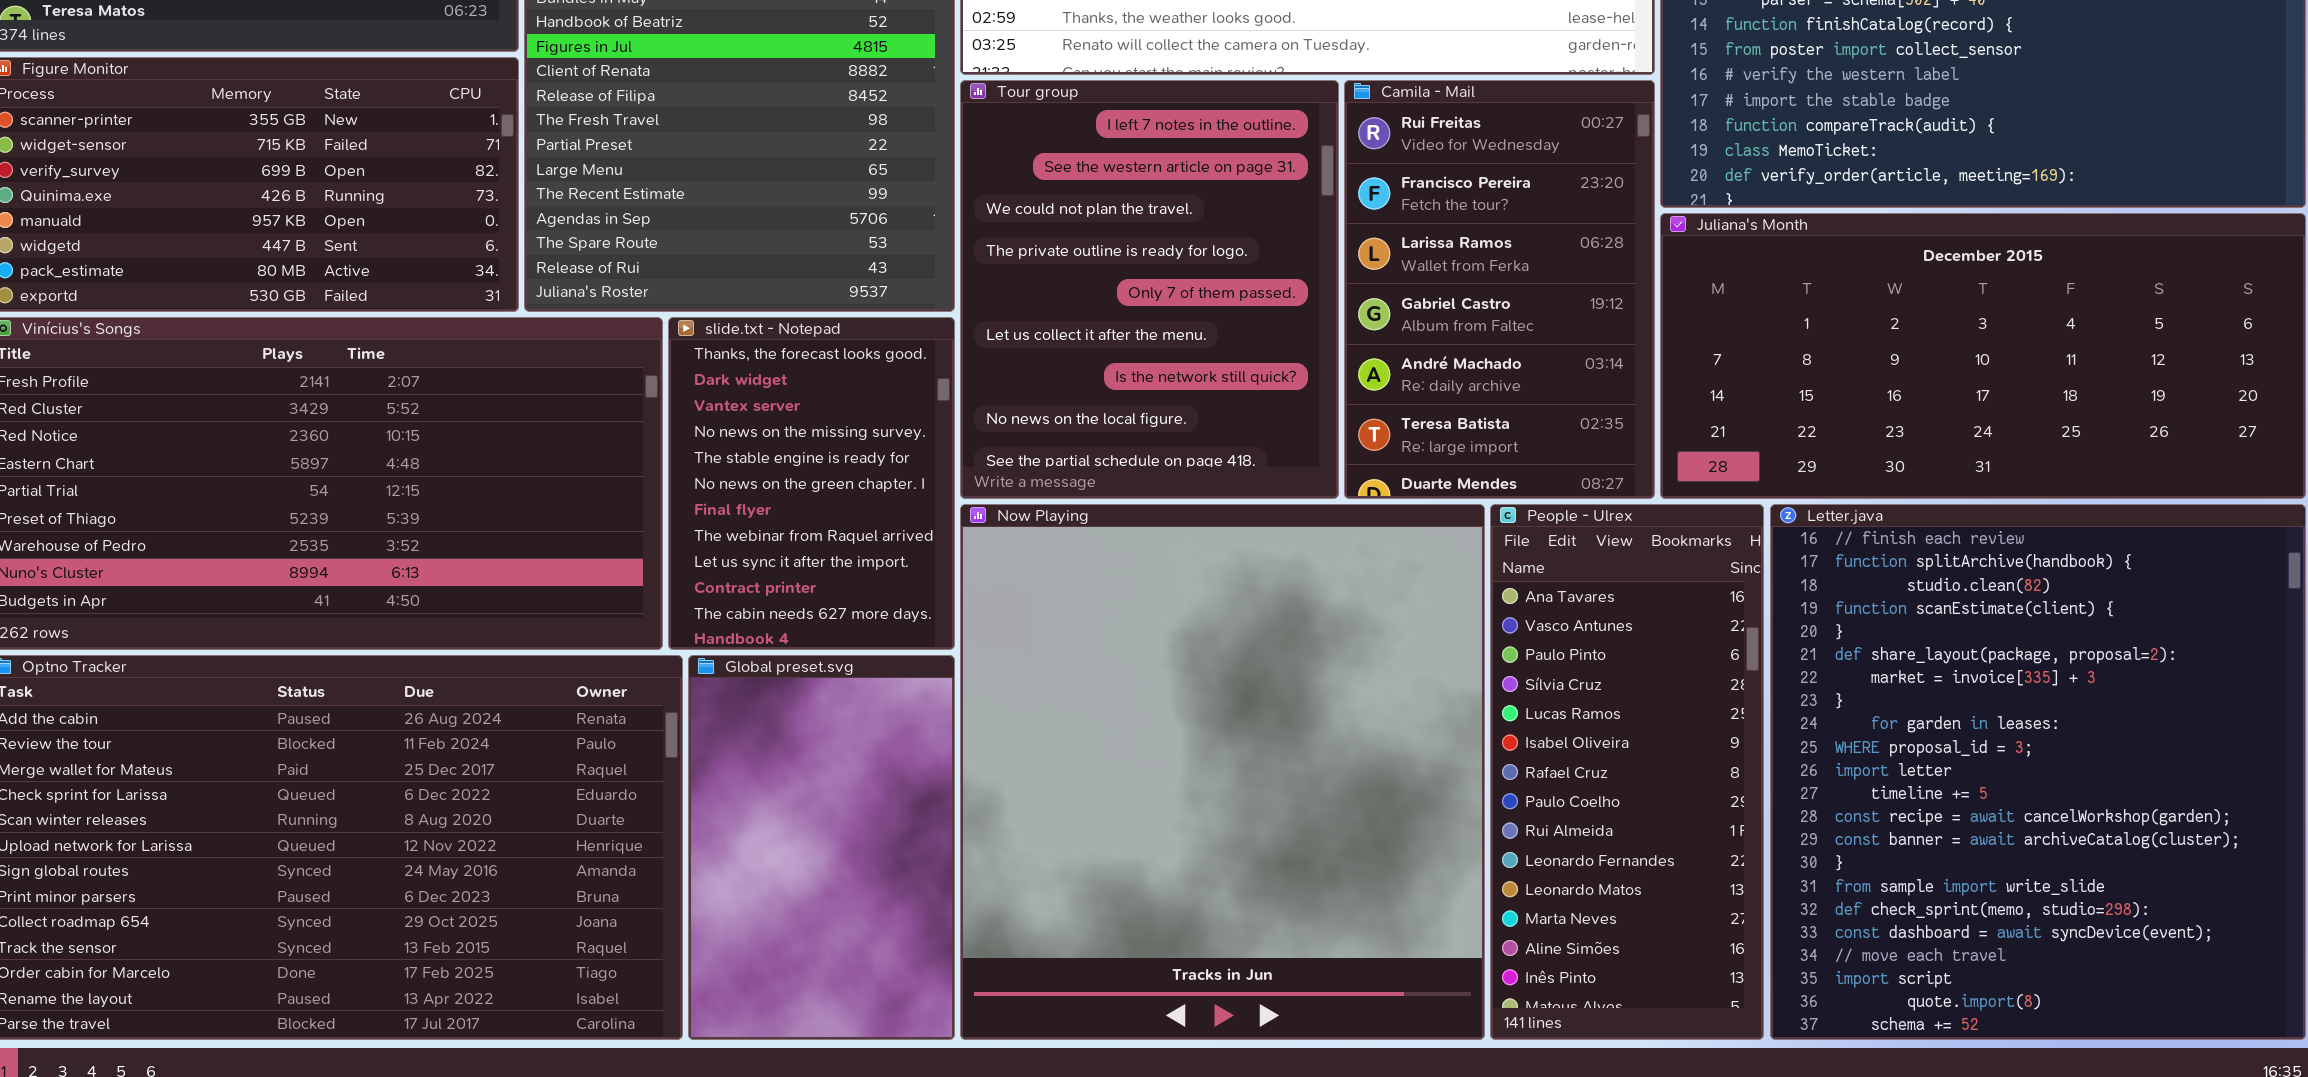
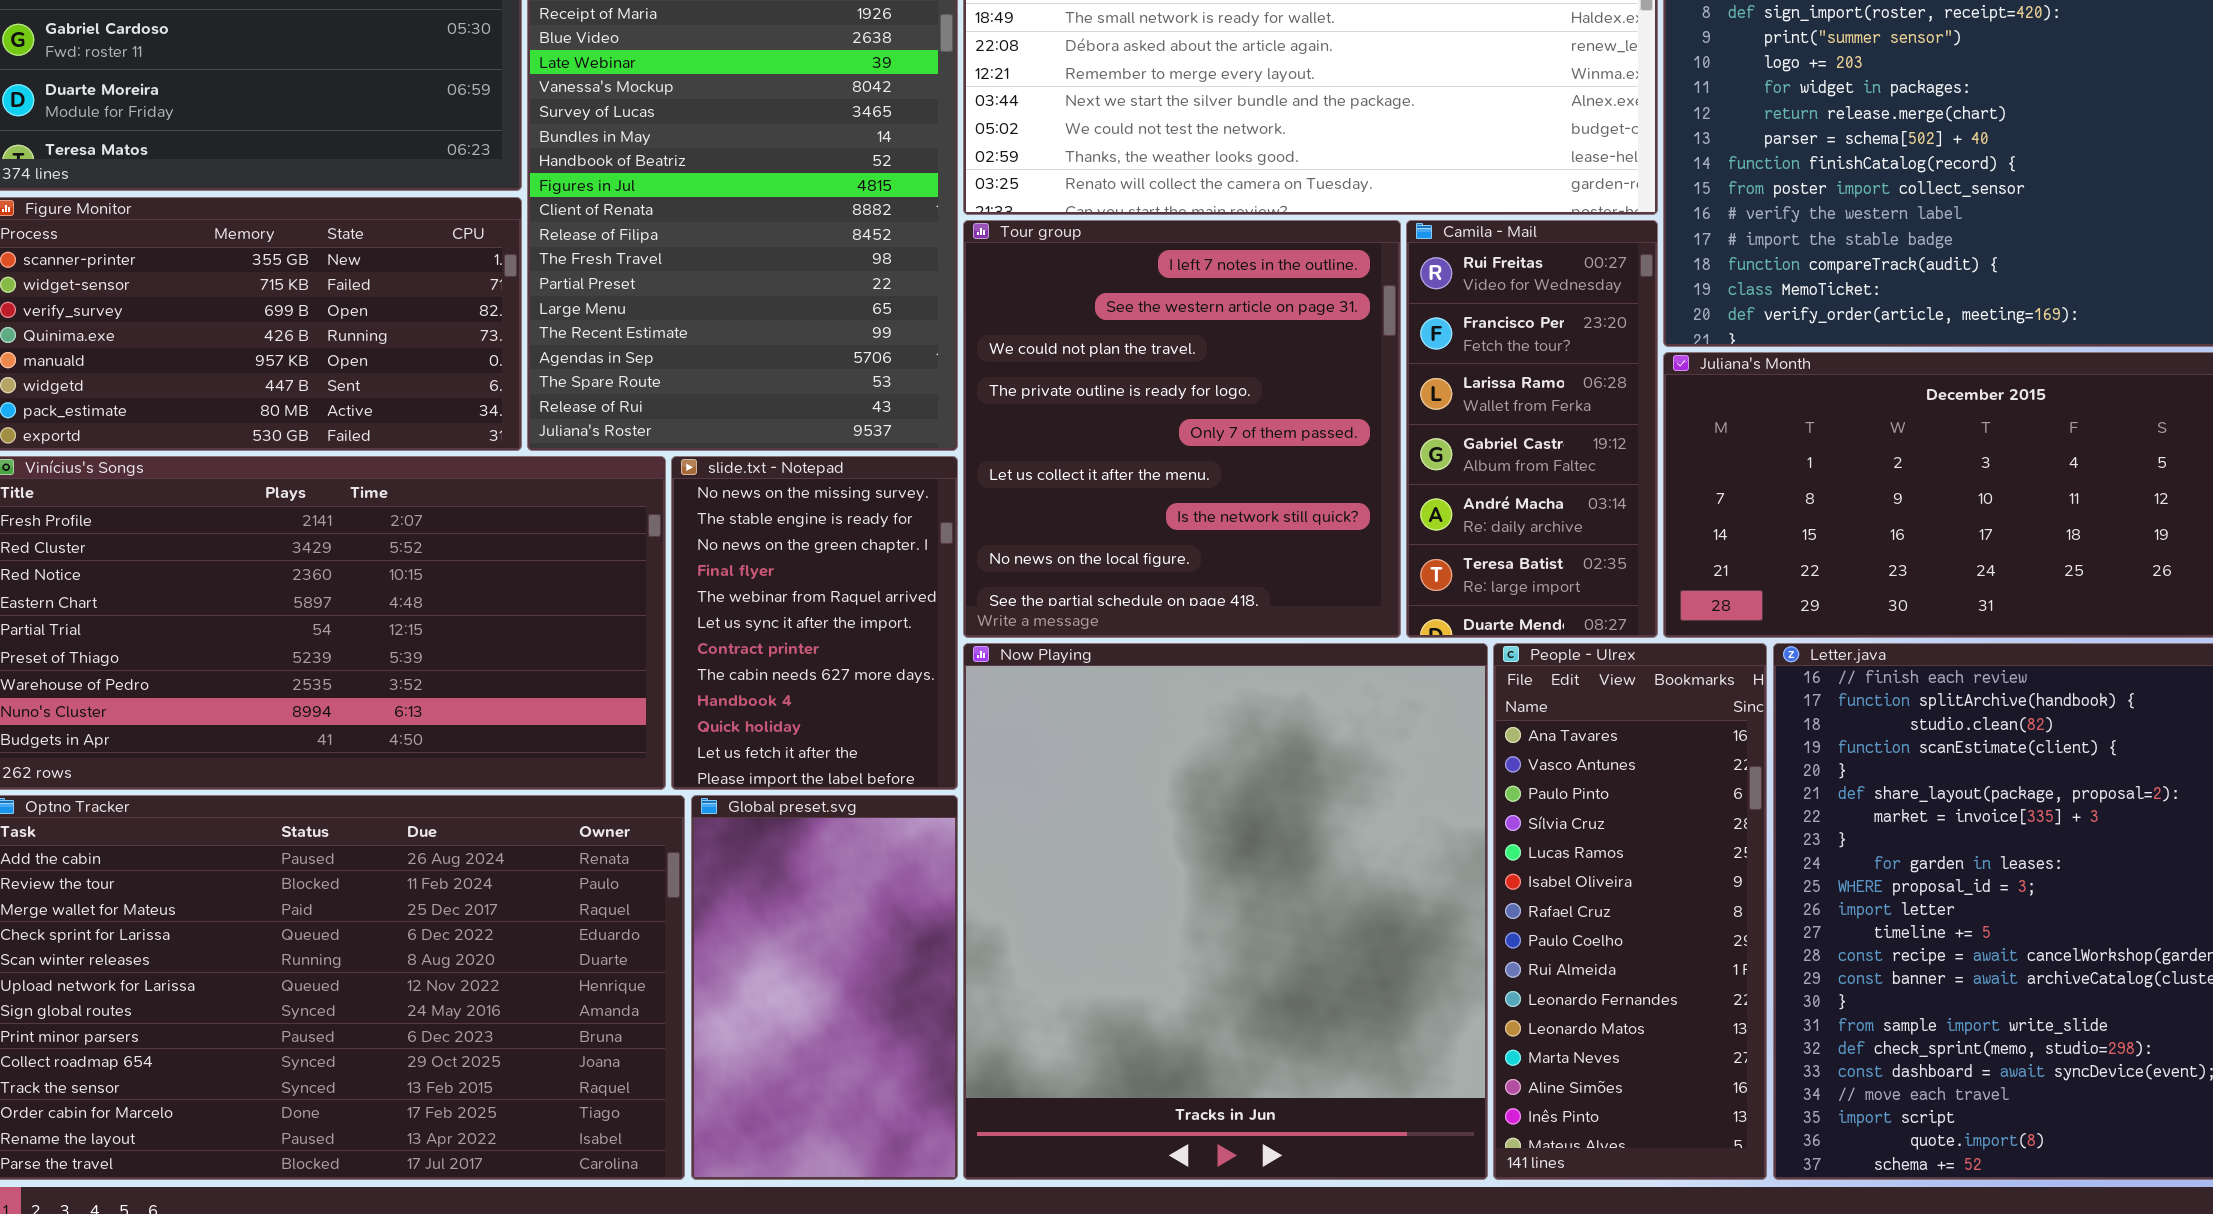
Tour group: [960,80,1339,499] -> [963,220,1401,638], resized
Camila - Mail: [1344,80,1655,499] -> [1406,220,1658,638], resized
slide.txt - Notepad: [668,317,955,650] -> [671,456,958,790], scrolled down 3 rows

